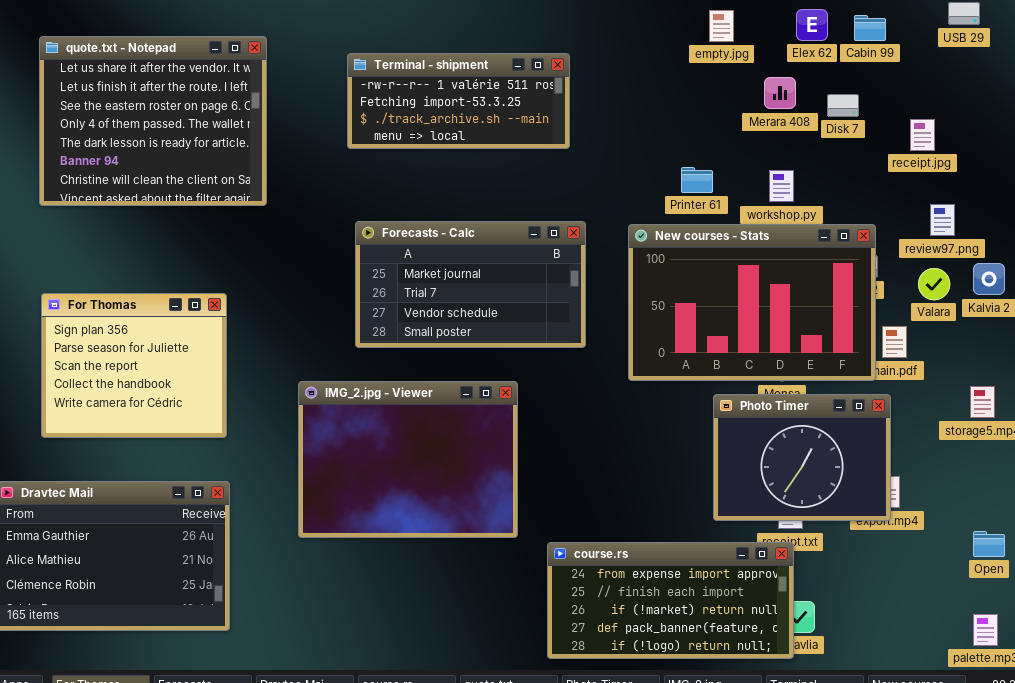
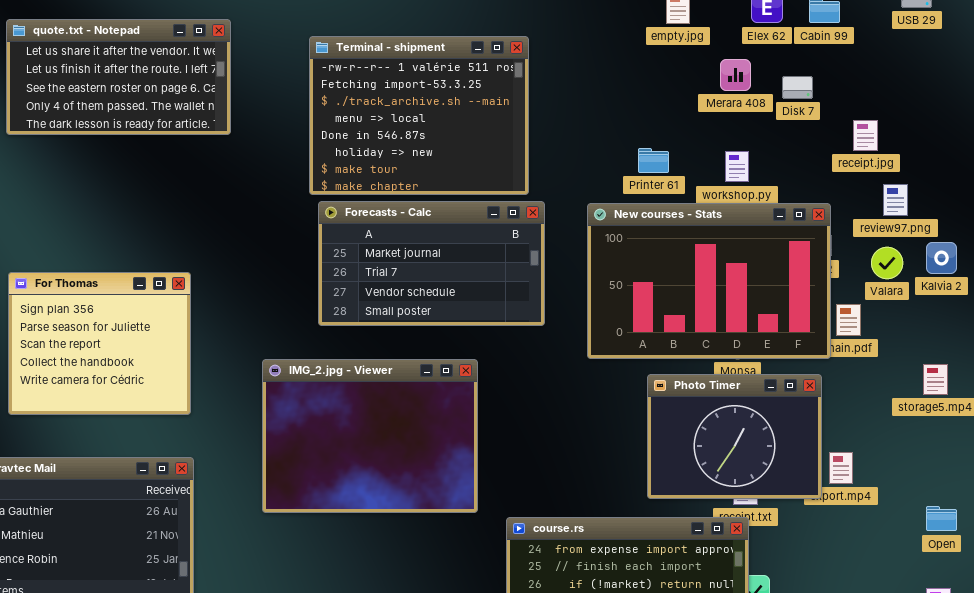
quote.txt - Notepad: [39,36,267,206] -> [6,19,231,135], resized
Terminal - shipment: [347,53,570,149] -> [309,36,529,195], resized
receipt.jpg: [910,119,935,151] -> [853,120,878,151], moved
Photo Timer: [713,394,891,521] -> [647,374,822,499], moved

